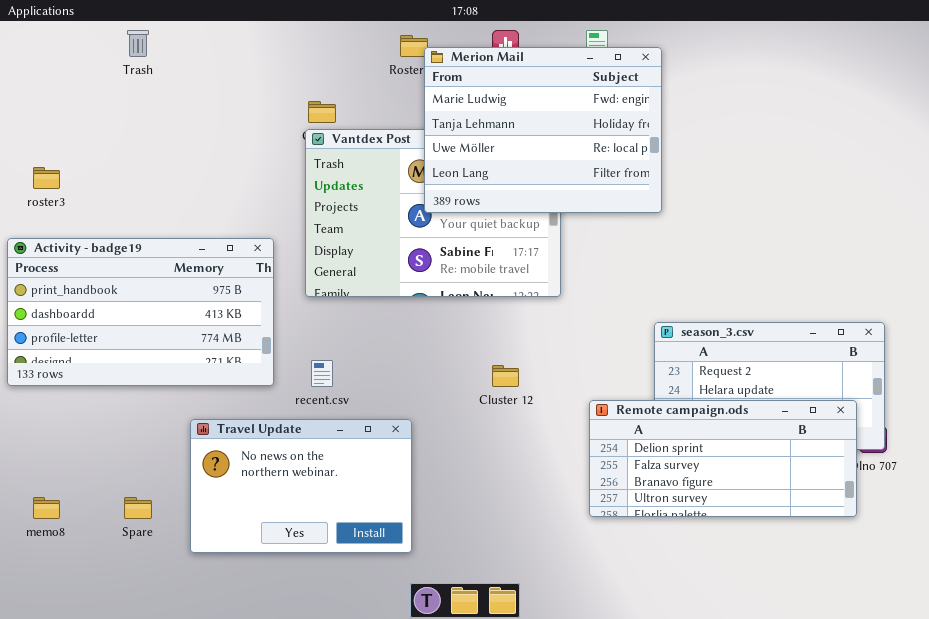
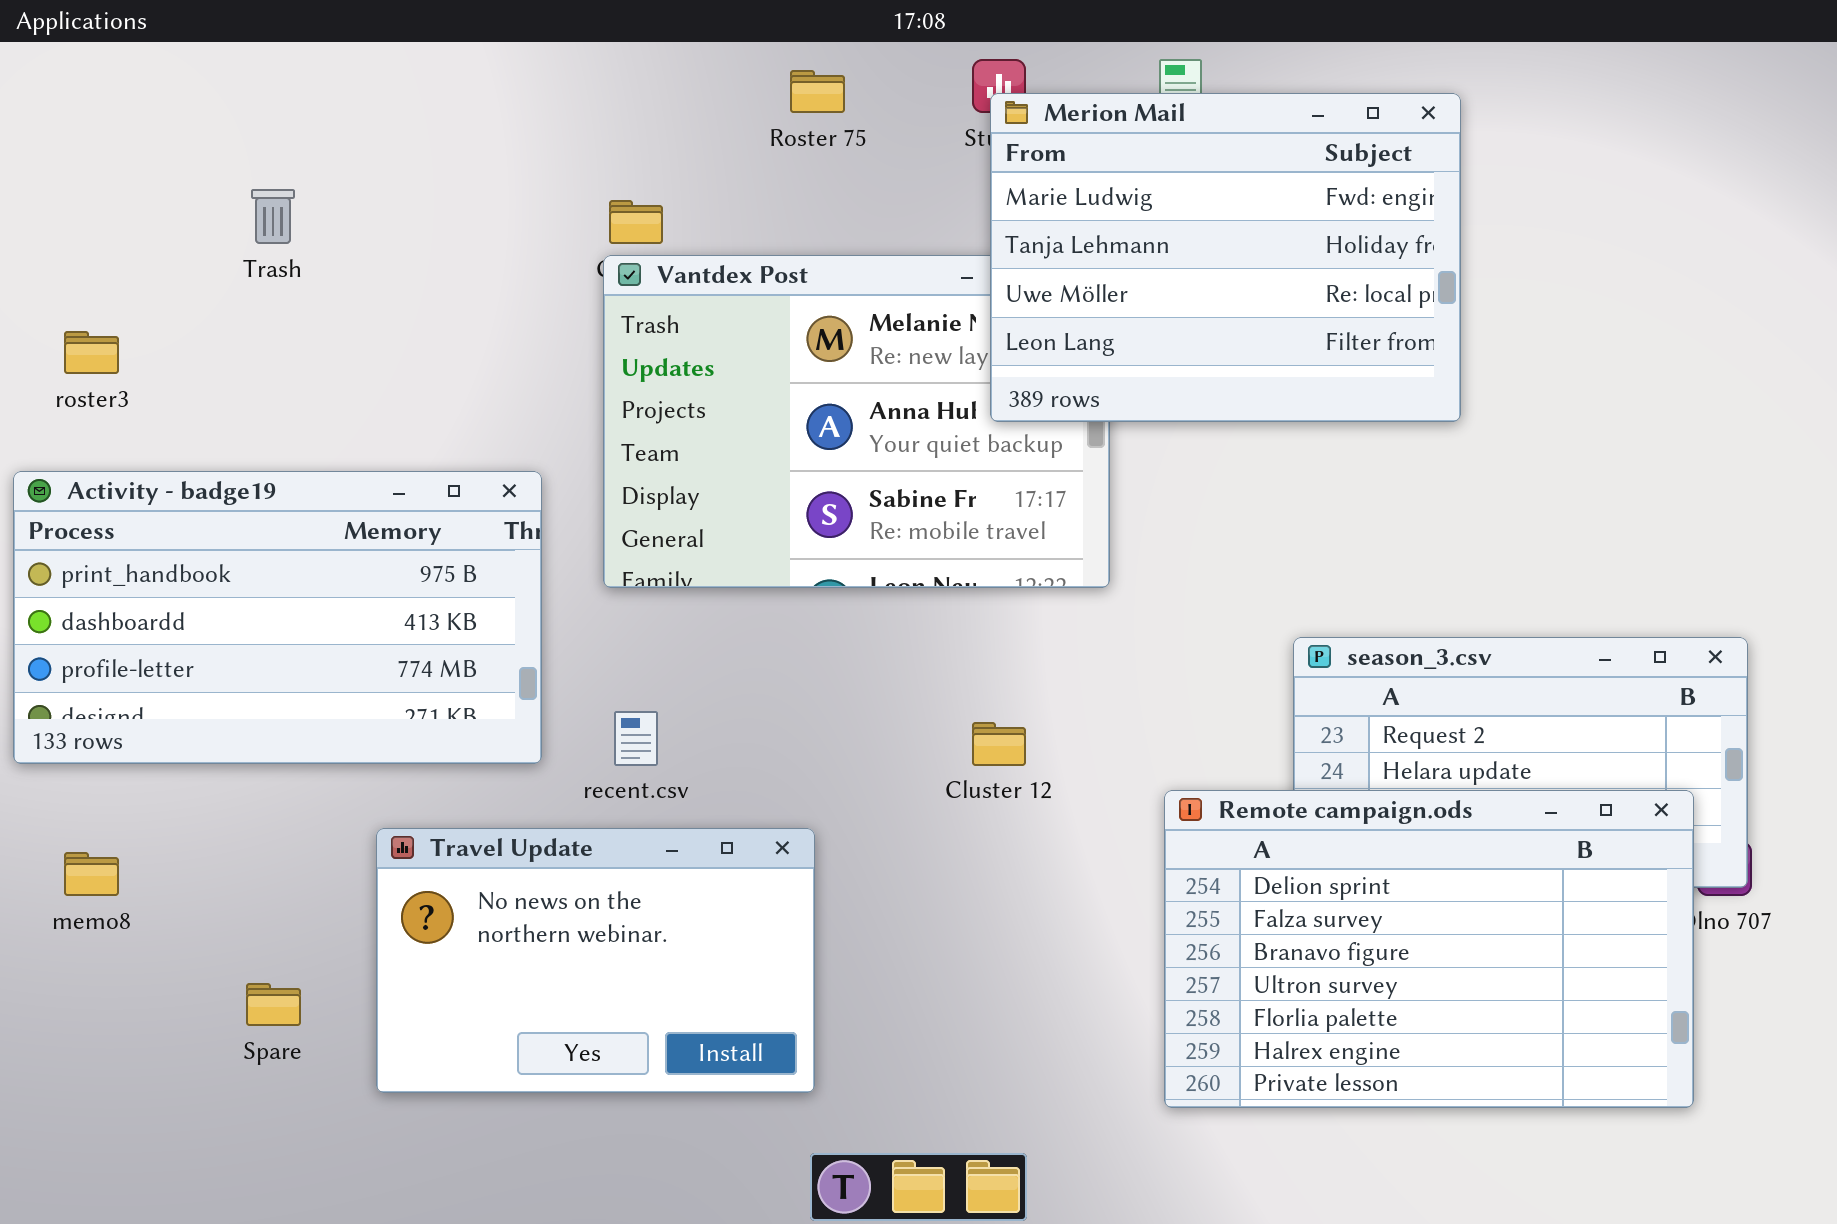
Trash: [127,30,149,57] -> [251,189,295,244], moved
Merion Mail: [424,47,662,213] -> [990,93,1461,422], moved
Remote campaign.ods: [589,400,857,517] -> [1164,790,1694,1108], resized
memo8: [33,497,60,519] -> [64,852,119,896], moved

